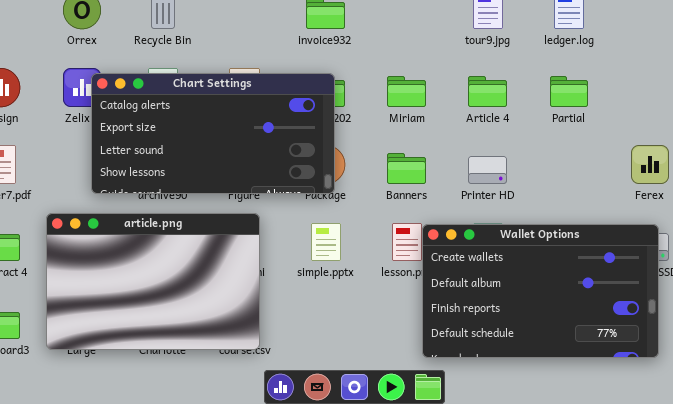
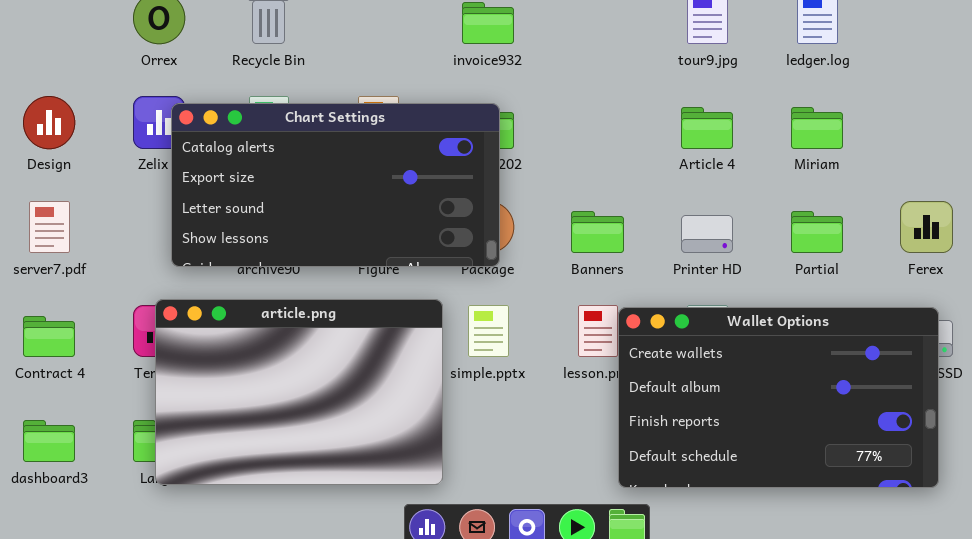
Miriam: [387,76,426,107] -> [791,107,843,149], moved
Partial: [550,76,588,107] -> [791,211,843,253], moved
article.png: [46,213,260,350] -> [155,299,443,485], moved

